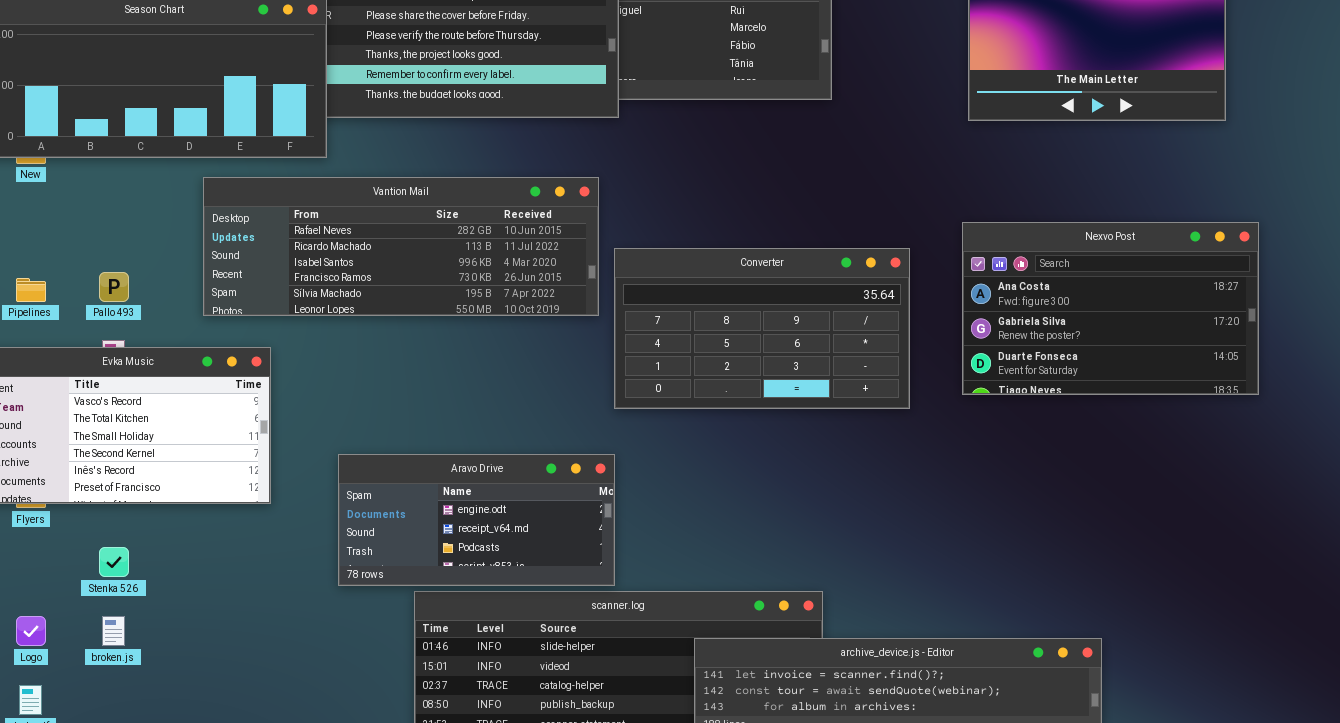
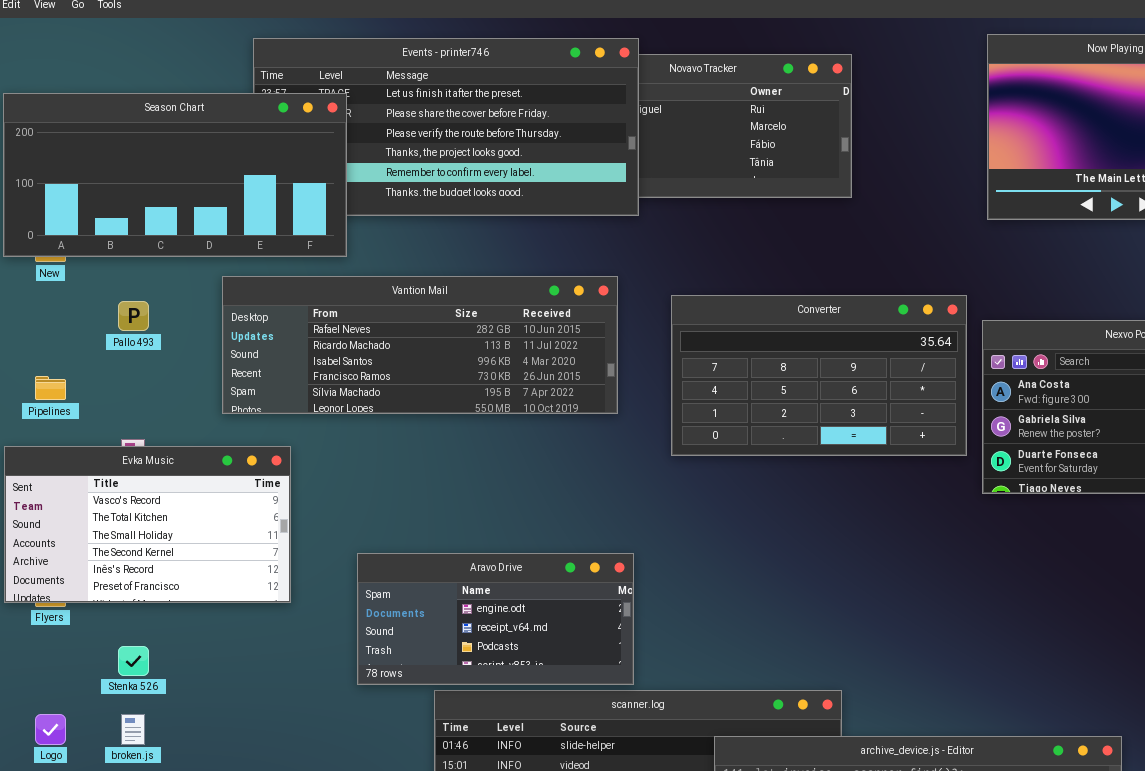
Converter: [614,248,910,409] -> [671,295,967,456], moved
Pallo 493: [99,272,129,302] -> [118,301,149,331], moved

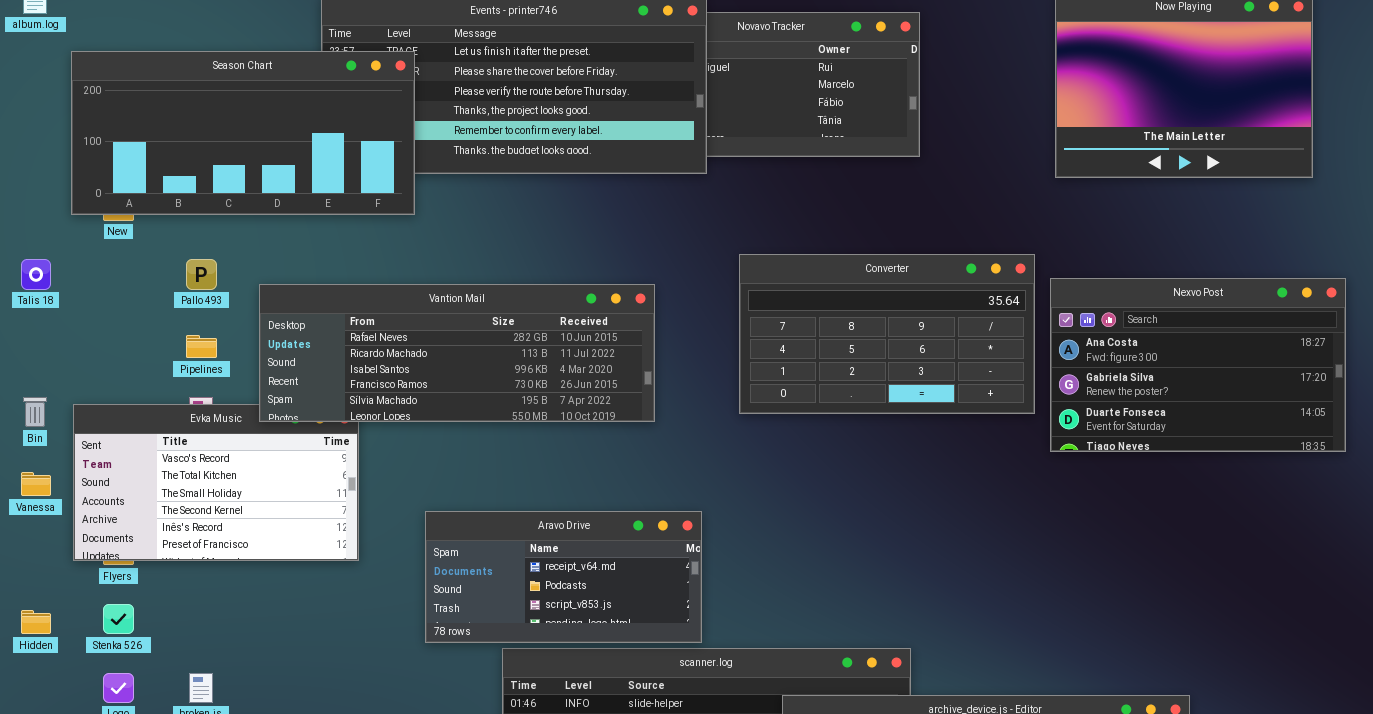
Vantion Mail: [222,276,618,414] -> [259,284,655,422], moved
Pipelines: [35,376,66,400] -> [186,335,217,358], moved
Aravo Drive: [357,553,634,685] -> [425,511,702,643], scrolled down 1 row
Stenka 526: [118,646,149,676] -> [103,604,134,634], moved

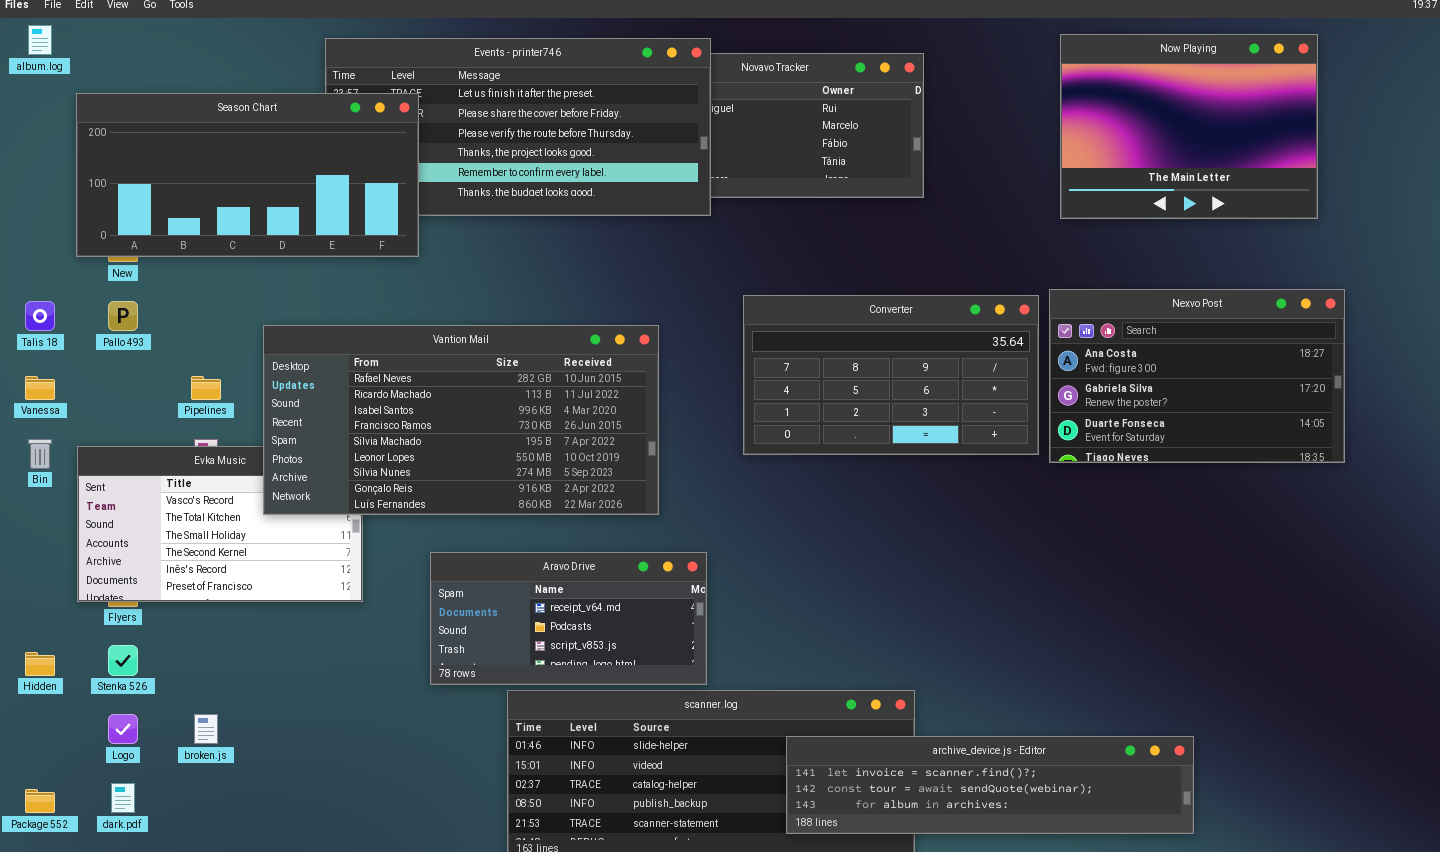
Pallo 493: [186,259,217,290] -> [108,301,138,331], moved
Nexvo Post: [1050,278,1346,452] -> [1049,289,1345,463], moved
Vantion Mail: [259,284,655,422] -> [263,325,659,515], resized
Vanessa: [21,472,51,496] -> [25,376,55,400], moved

